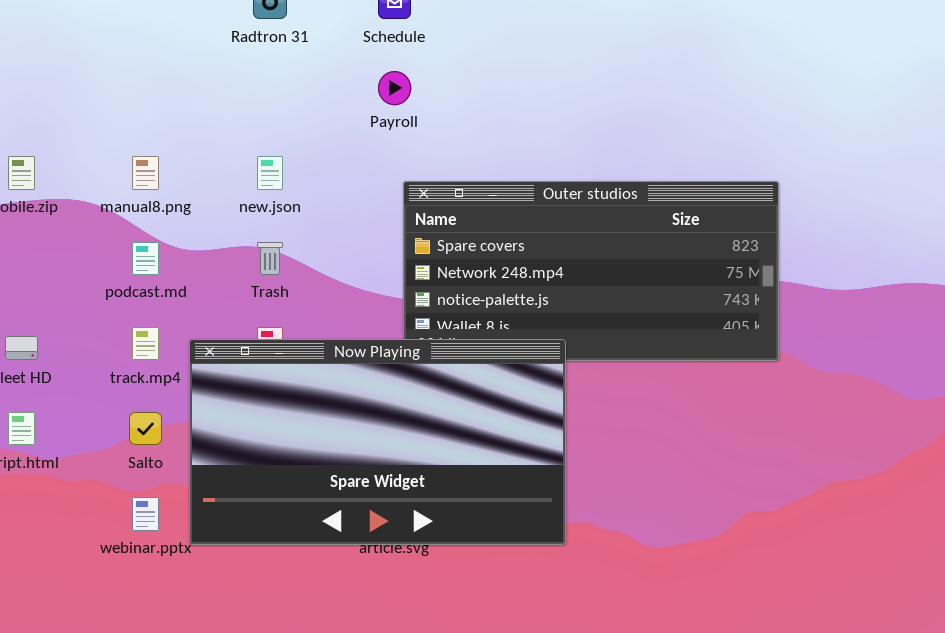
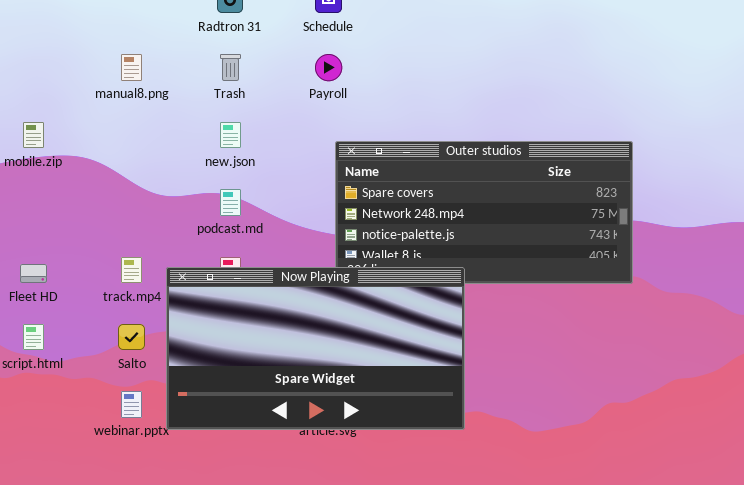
manual8.png: [132,156,159,190] -> [121,54,142,81], moved
podcast.md: [132,242,159,275] -> [220,189,241,216], moved
Trash: [257,242,283,275] -> [220,54,241,81], moved

